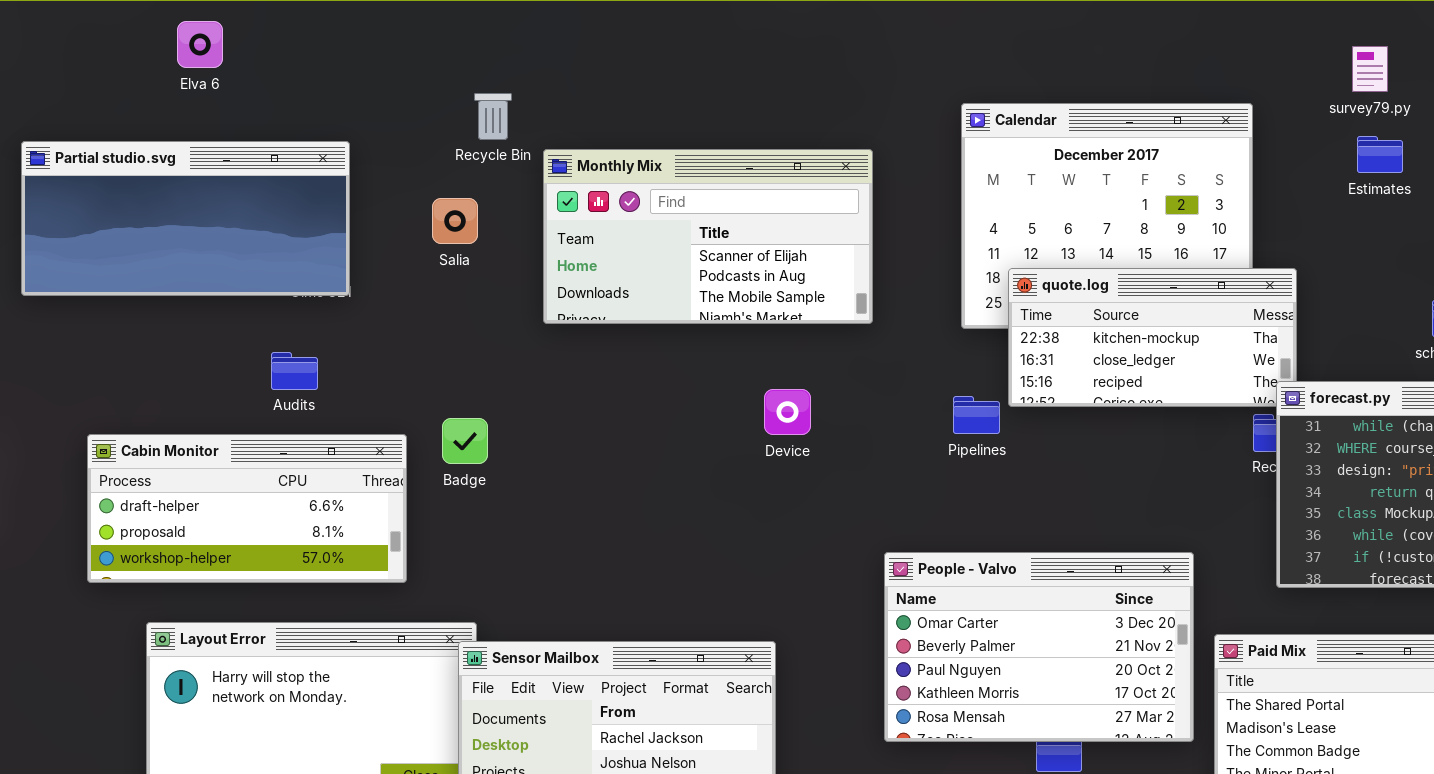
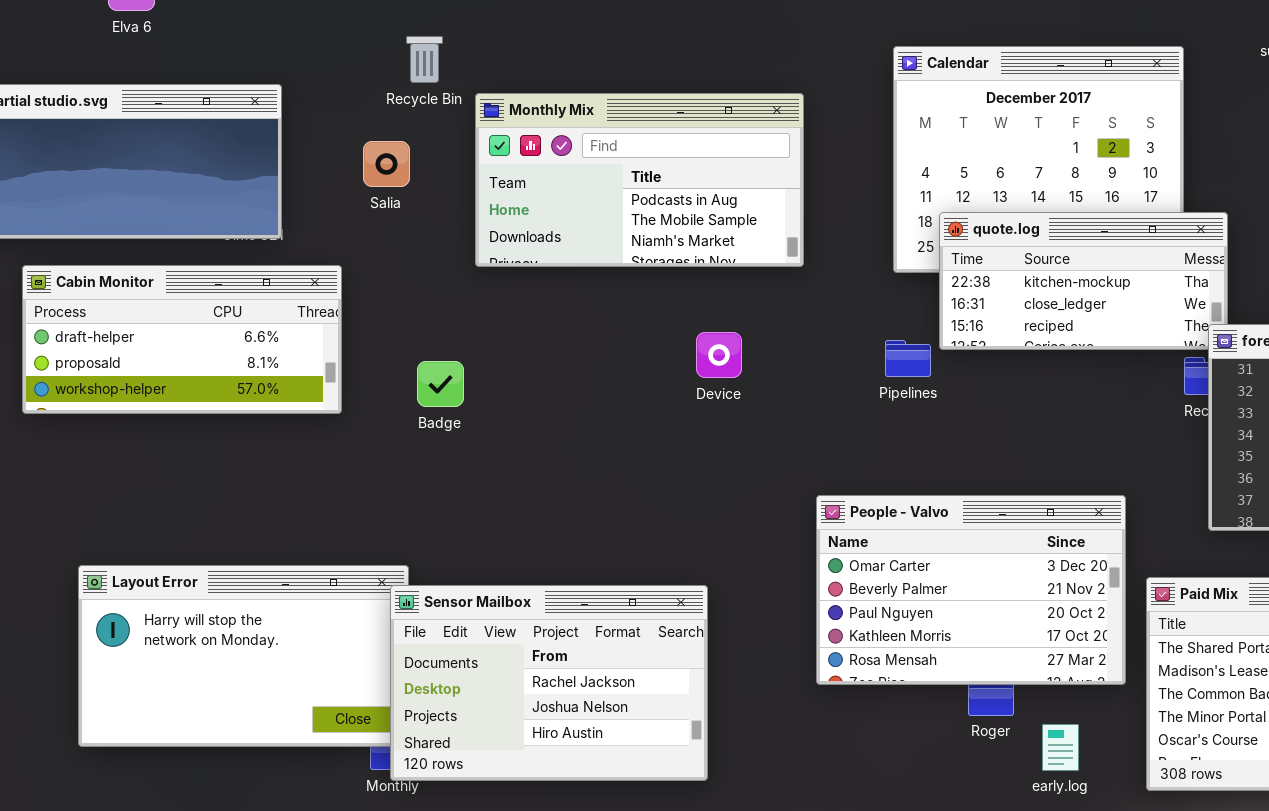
Monthly Mix: [543,149,873,324] -> [475,93,804,267], scrolled down 1 row
Badge: [442,418,488,464] -> [417,361,464,407], moved
Cabin Monitor: [87,434,407,583] -> [22,265,342,414], moved

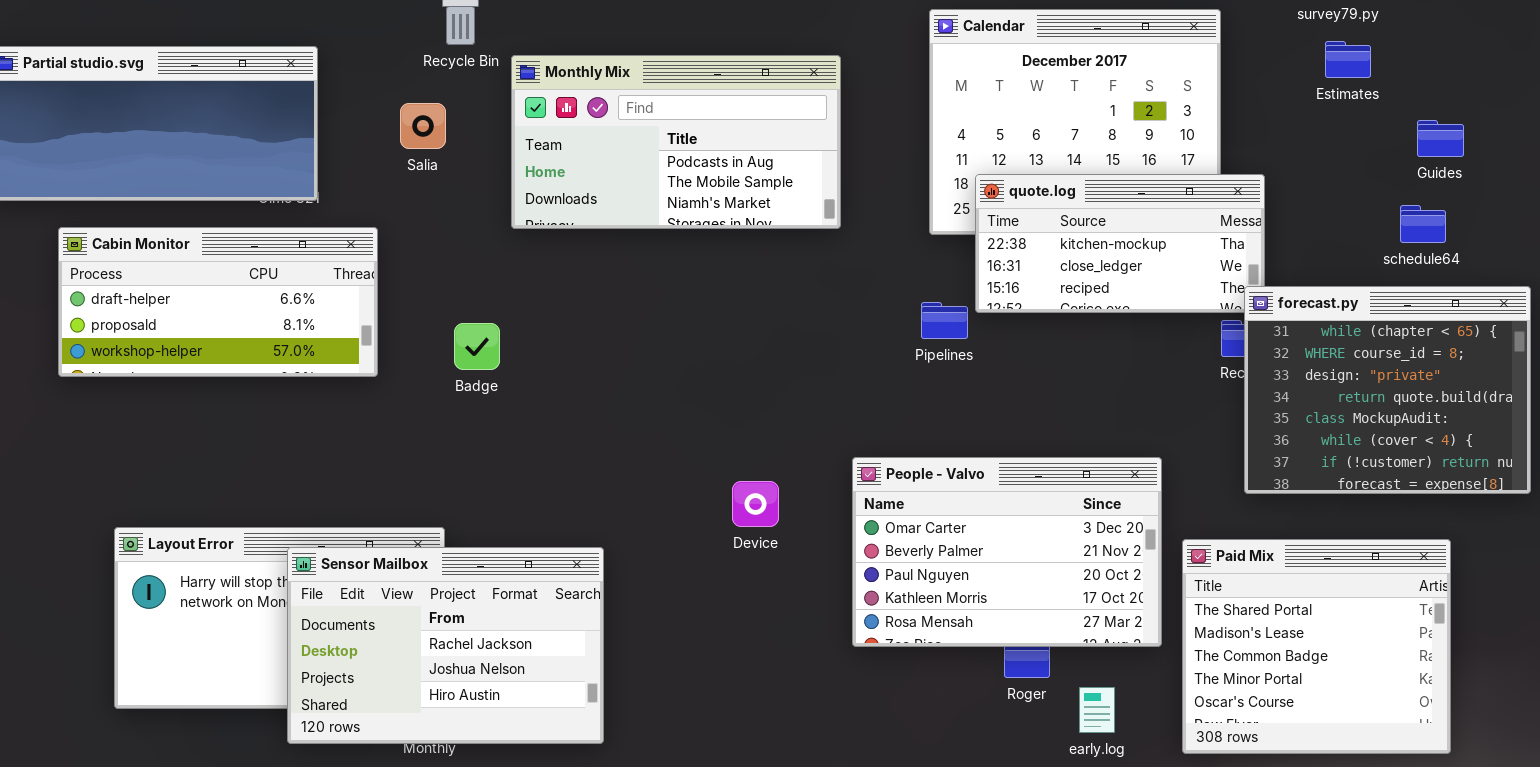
Device: [696,332,742,378] -> [732,481,779,527], moved
Sensor Mailbox: [390,585,708,781] -> [287,547,604,744], moved

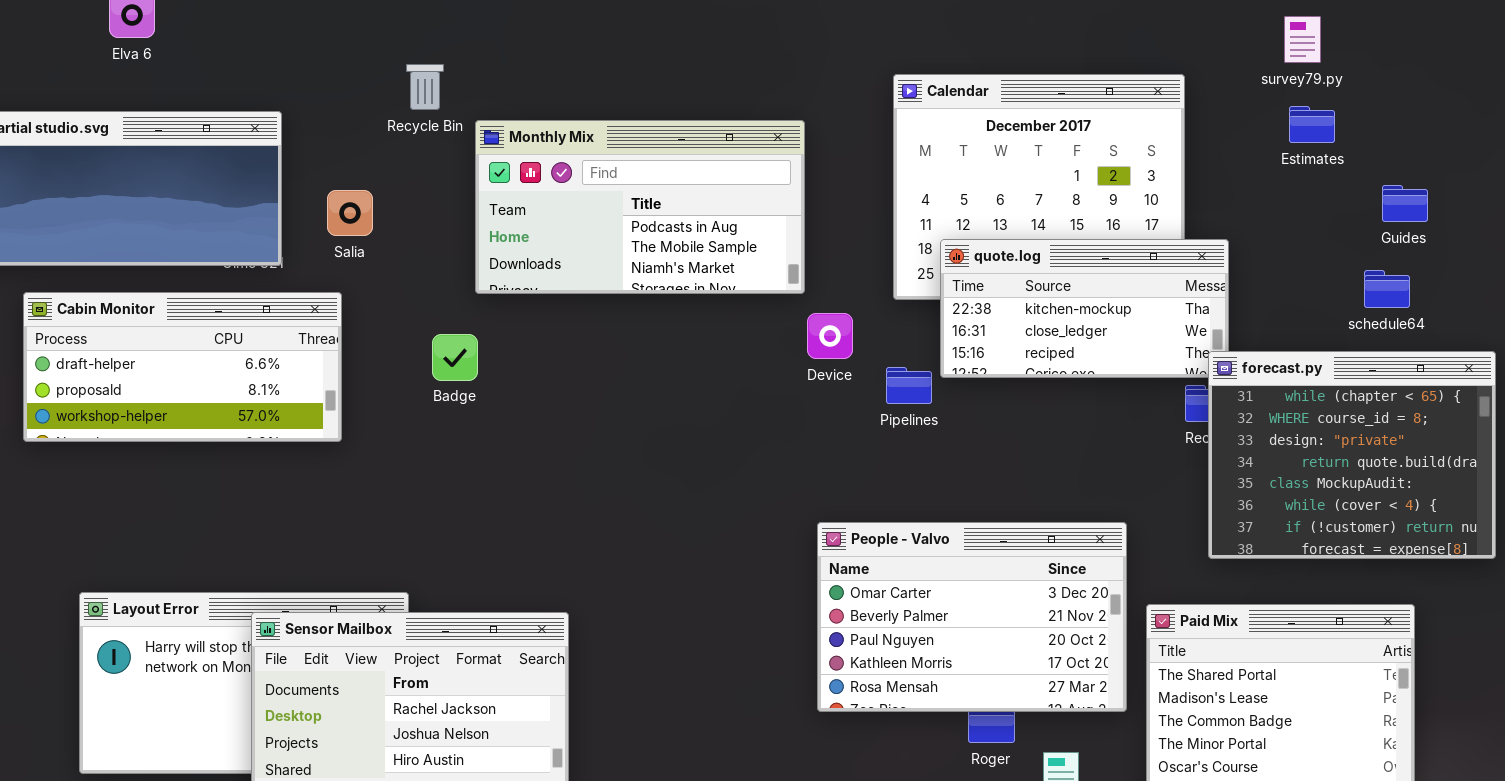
Salia: [400,103,446,149] -> [327,190,373,236], moved
Badge: [454,323,500,370] -> [432,334,478,381], moved
Device: [732,481,779,527] -> [807,313,853,359], moved

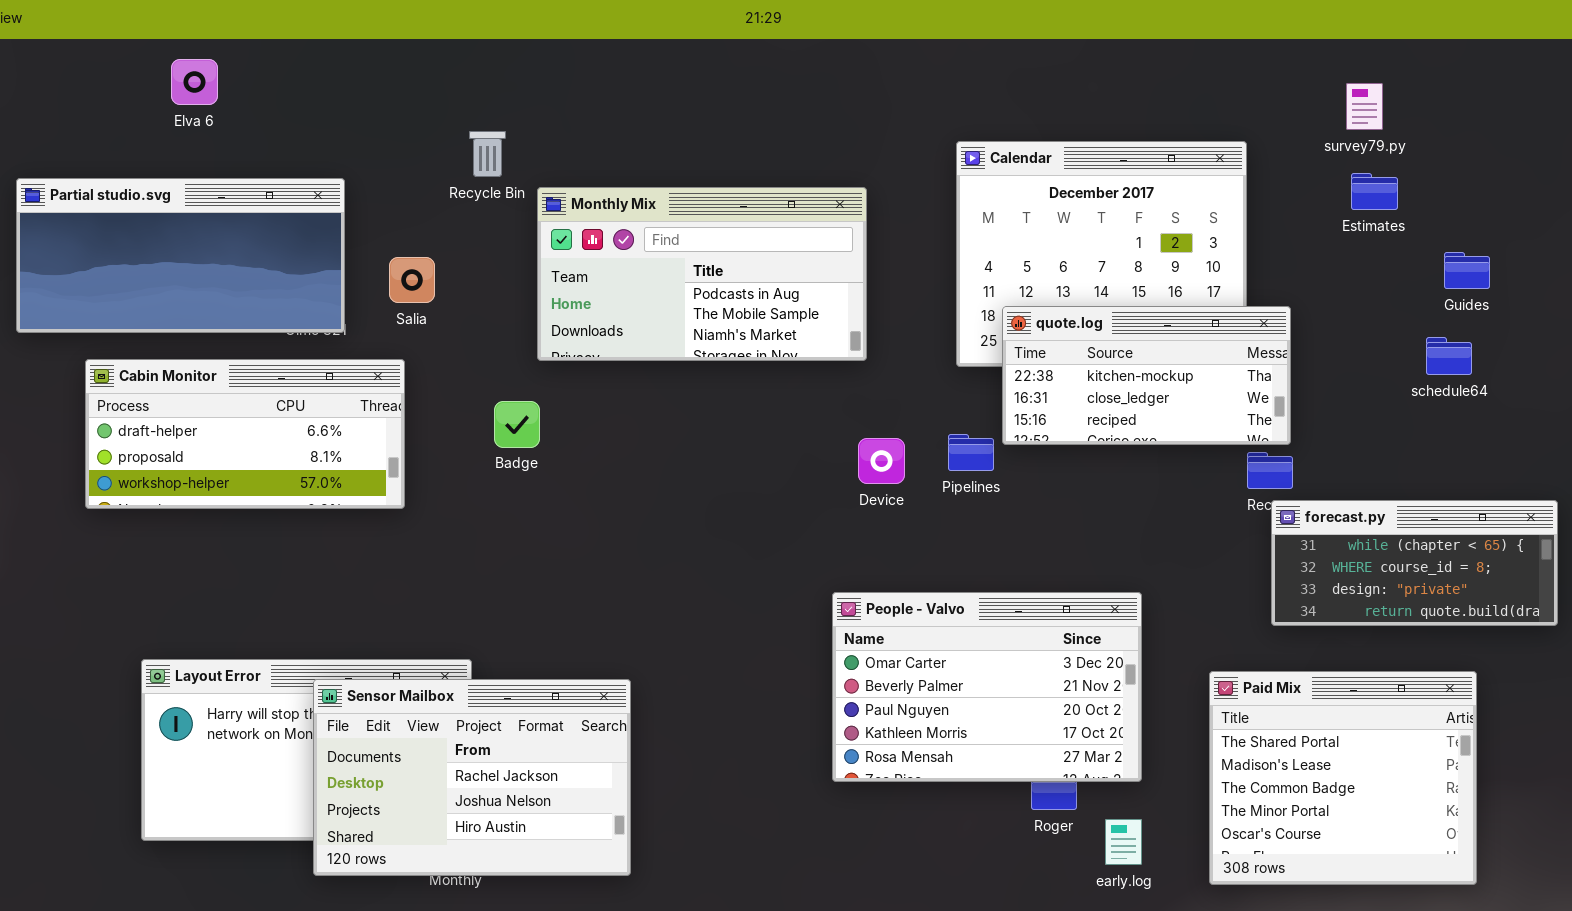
Device: [807,313,853,359] -> [858,438,905,484], moved
forecast.py: [1208,351,1496,559] -> [1271,500,1558,626], resized
People - Valvo: [817,522,1127,712] -> [832,592,1142,782], moved

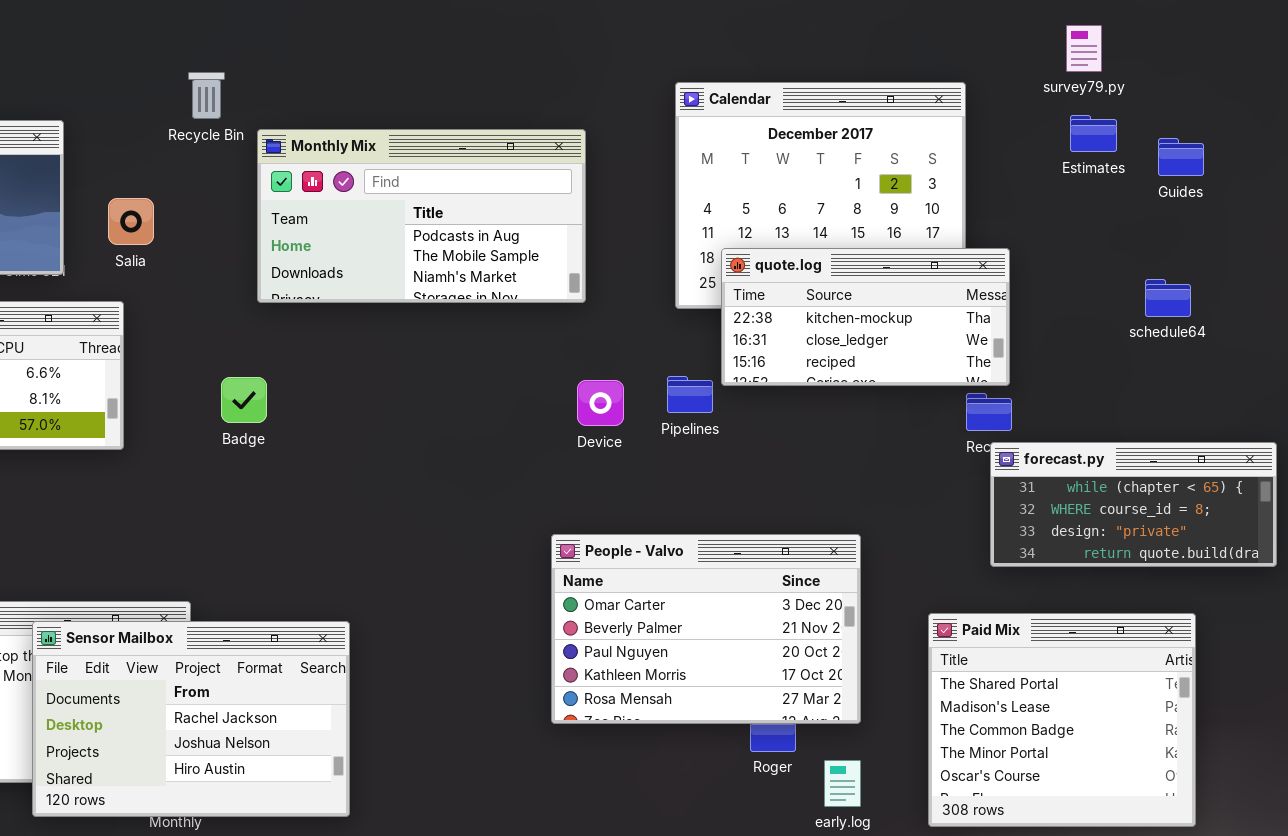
Guides: [1444,252,1490,289] -> [1158,138,1204,176], moved
Badge: [494,401,540,448] -> [221,377,267,423], moved

